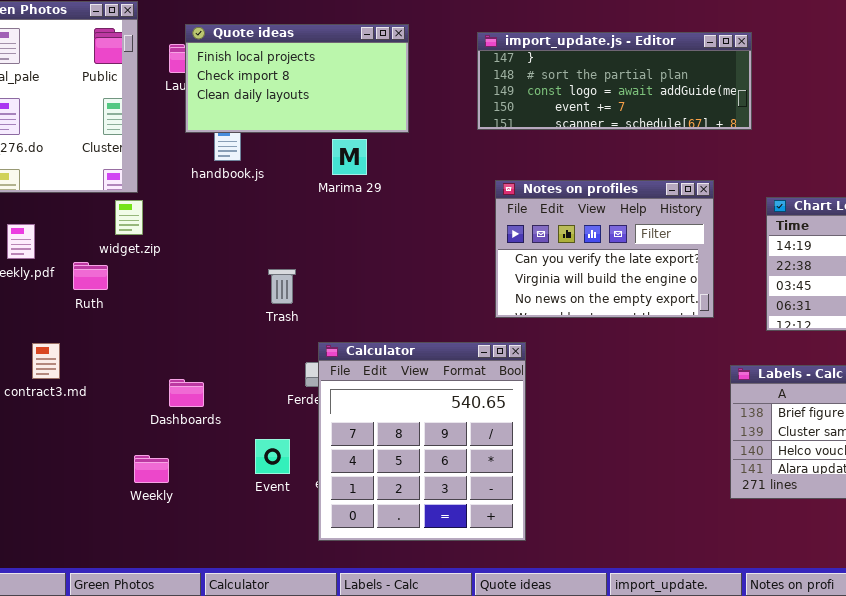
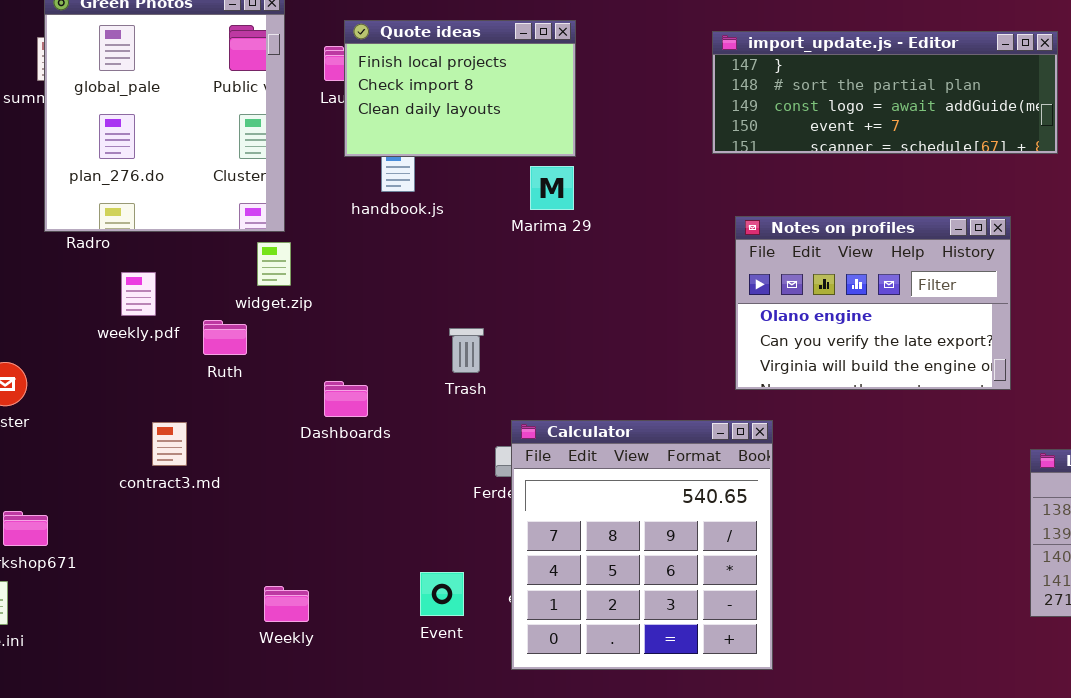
Quote ideas: [185,24,409,133] -> [344,20,576,157], resized
Notes on profiles: [495,180,714,318] -> [735,216,1011,390], scrolled up 1 row
Dashboards: [169,379,204,407] -> [324,381,368,417], moved
Event: [255,439,290,474] -> [420,572,464,616], moved
Weekly: [134,455,169,483] -> [264,586,309,622], moved

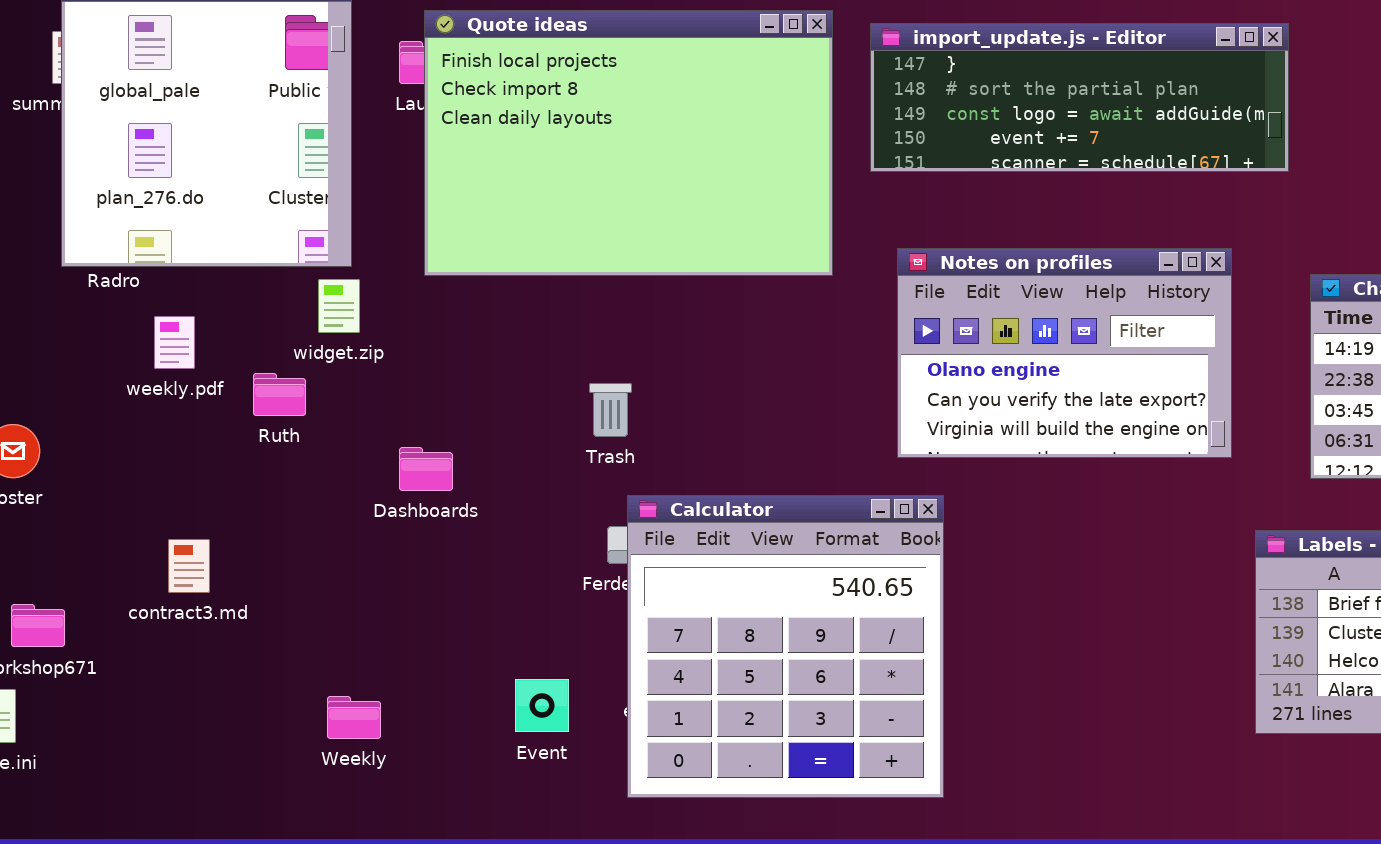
Quote ideas: [344,20,576,157] -> [424,10,833,276], resized
Trash: [449,328,484,373] -> [589,383,632,437], moved
contract3.md: [152,422,187,466] -> [168,539,210,593], moved

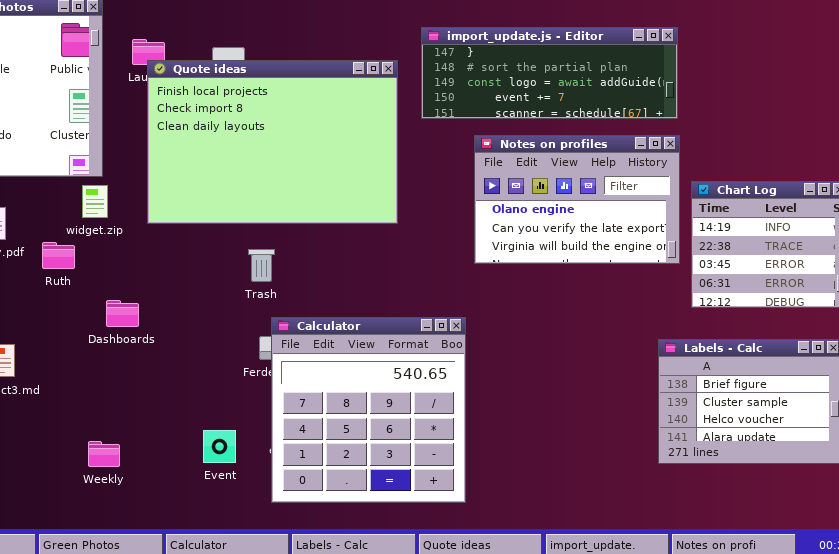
Quote ideas: [424,10,833,276] -> [147,60,398,224], moved
Notes on profiles: [897,248,1232,458] -> [474,135,680,264], moved
Dashboards: [399,447,453,491] -> [106,300,139,327], moved

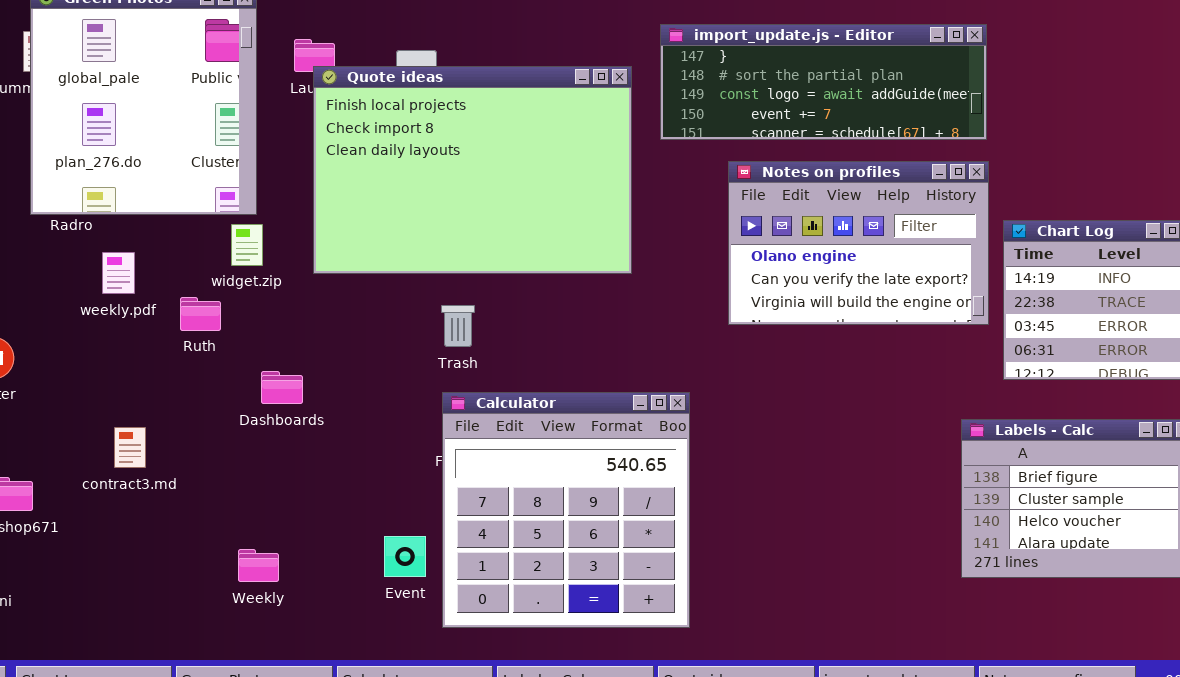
Calculator: [271,317,466,503] -> [442,392,690,628], moved

